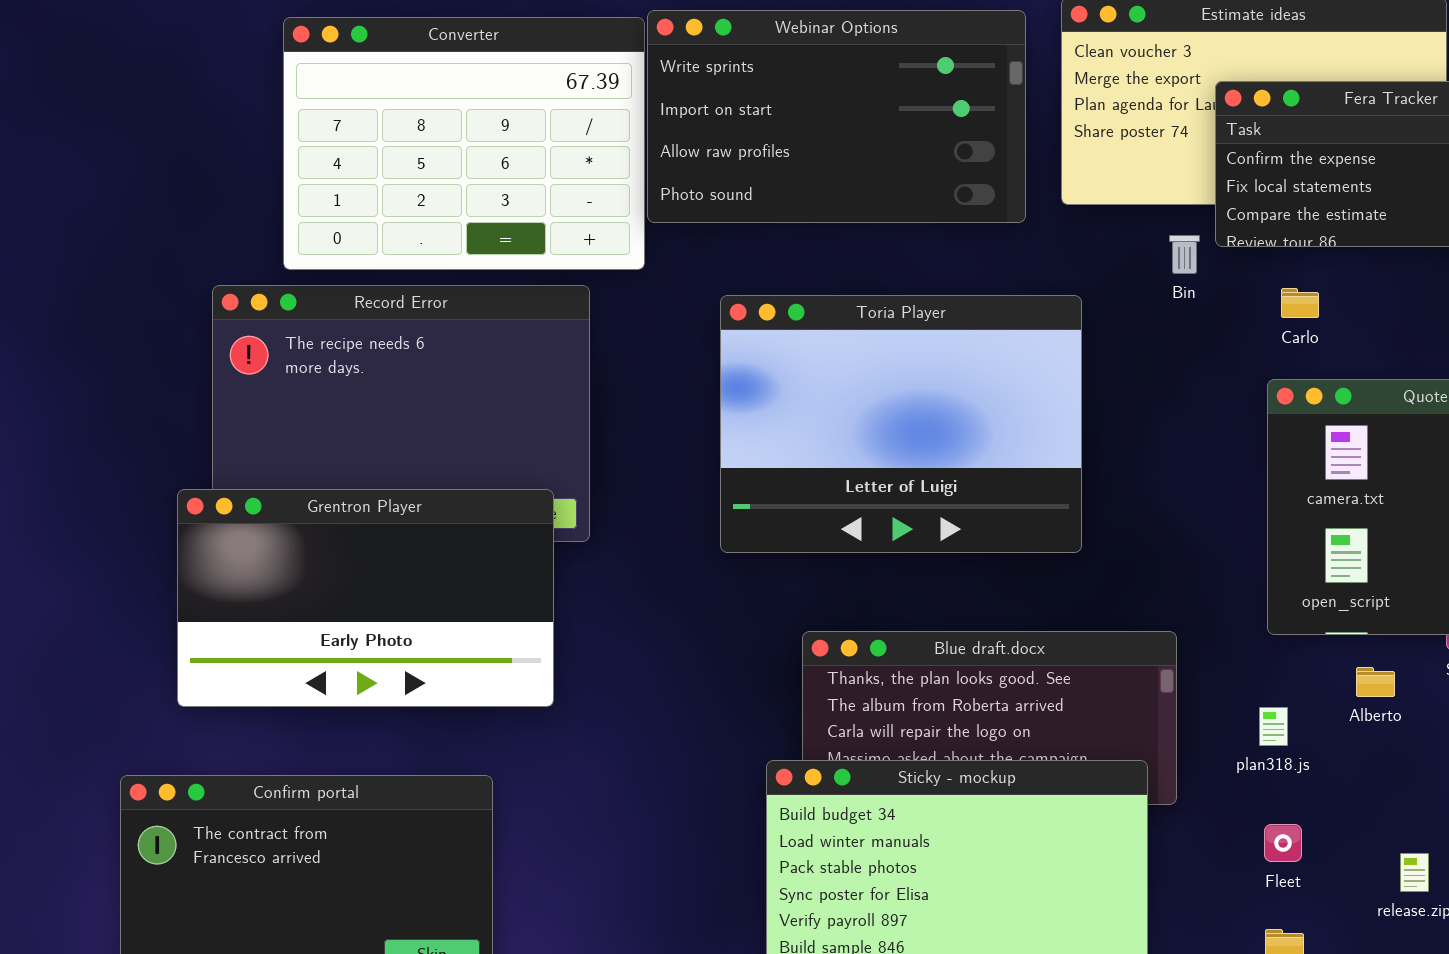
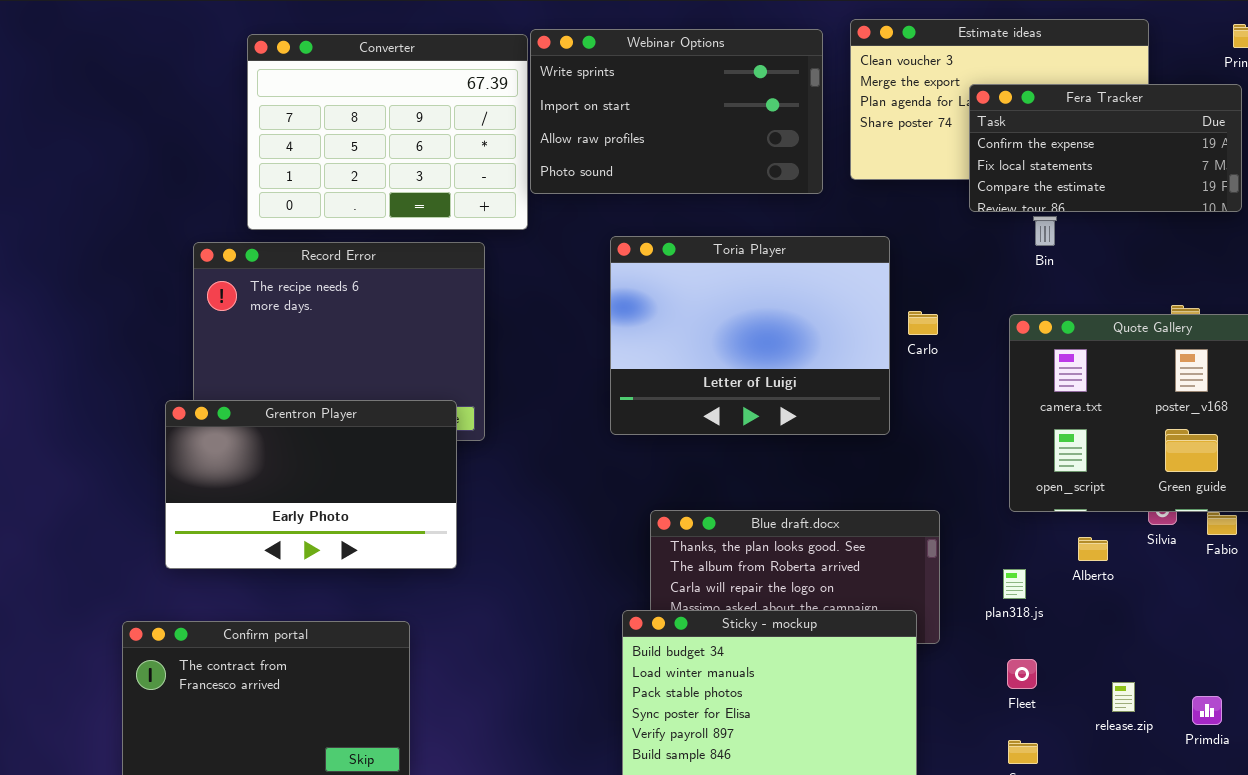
Bin: [1169,235,1200,274] -> [1033,216,1057,246], moved
Carlo: [1281,288,1319,318] -> [908,311,938,335], moved
Toria Player: [720,295,1082,553] -> [610,236,890,435], moved

